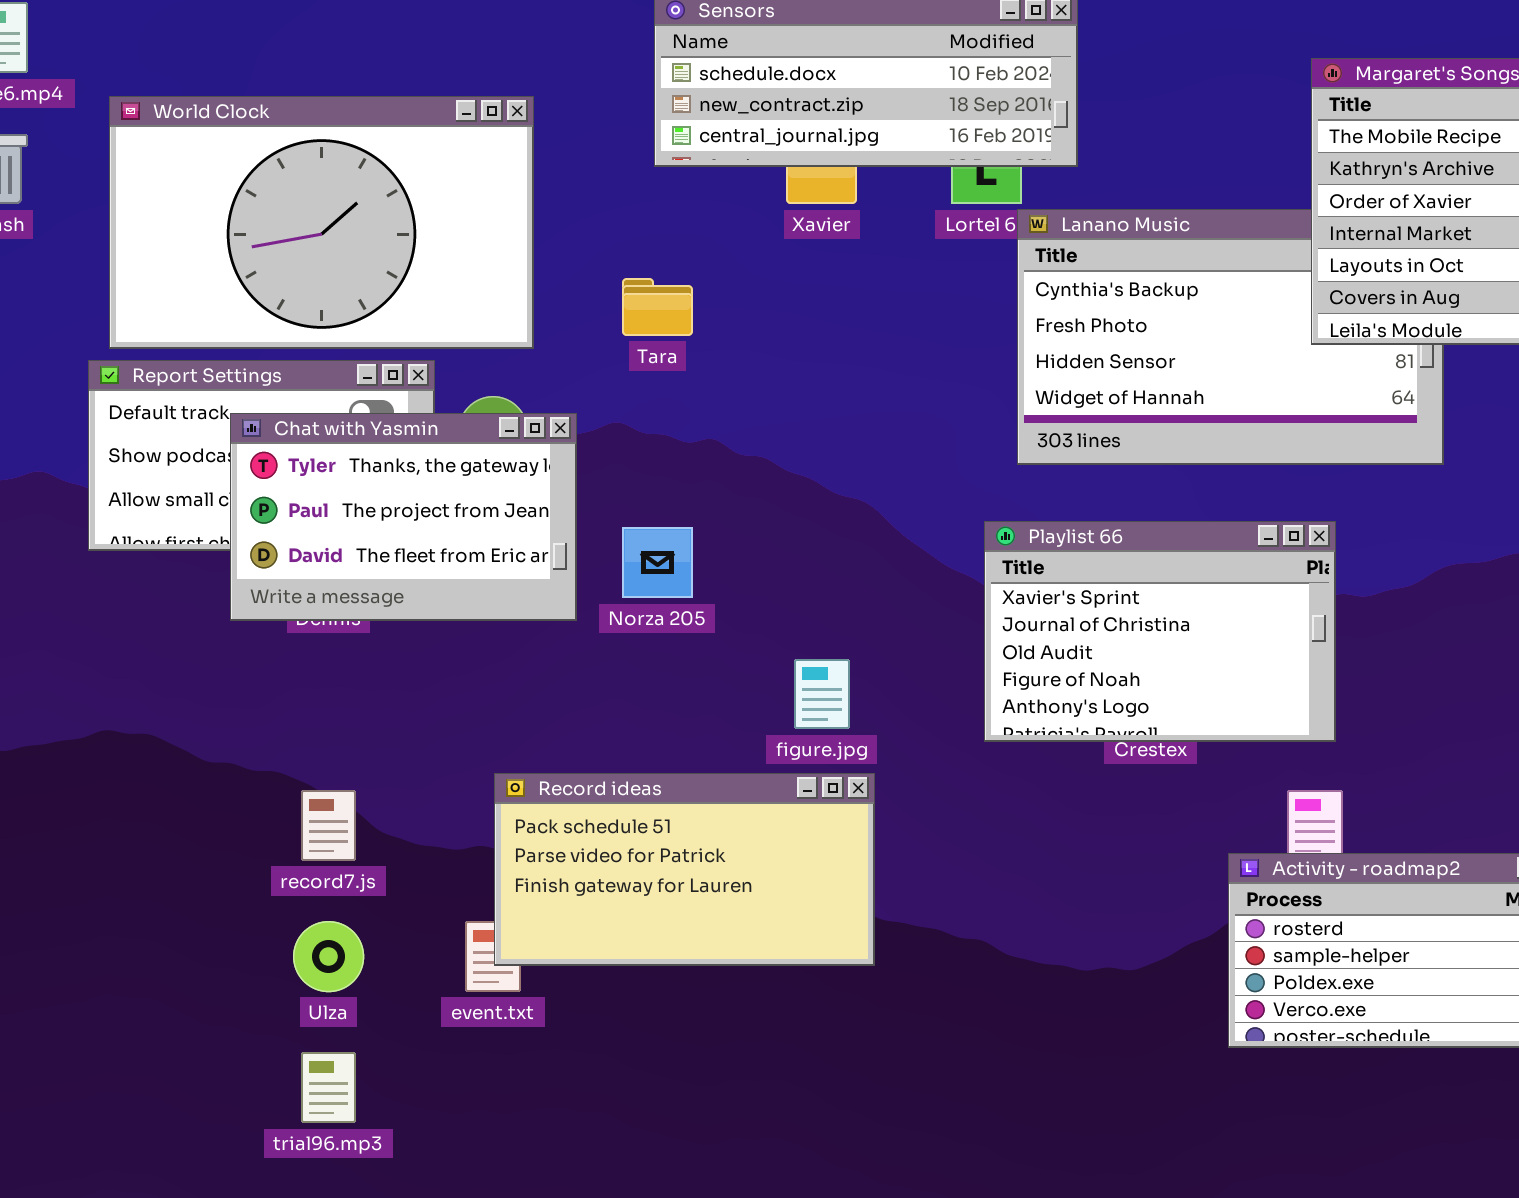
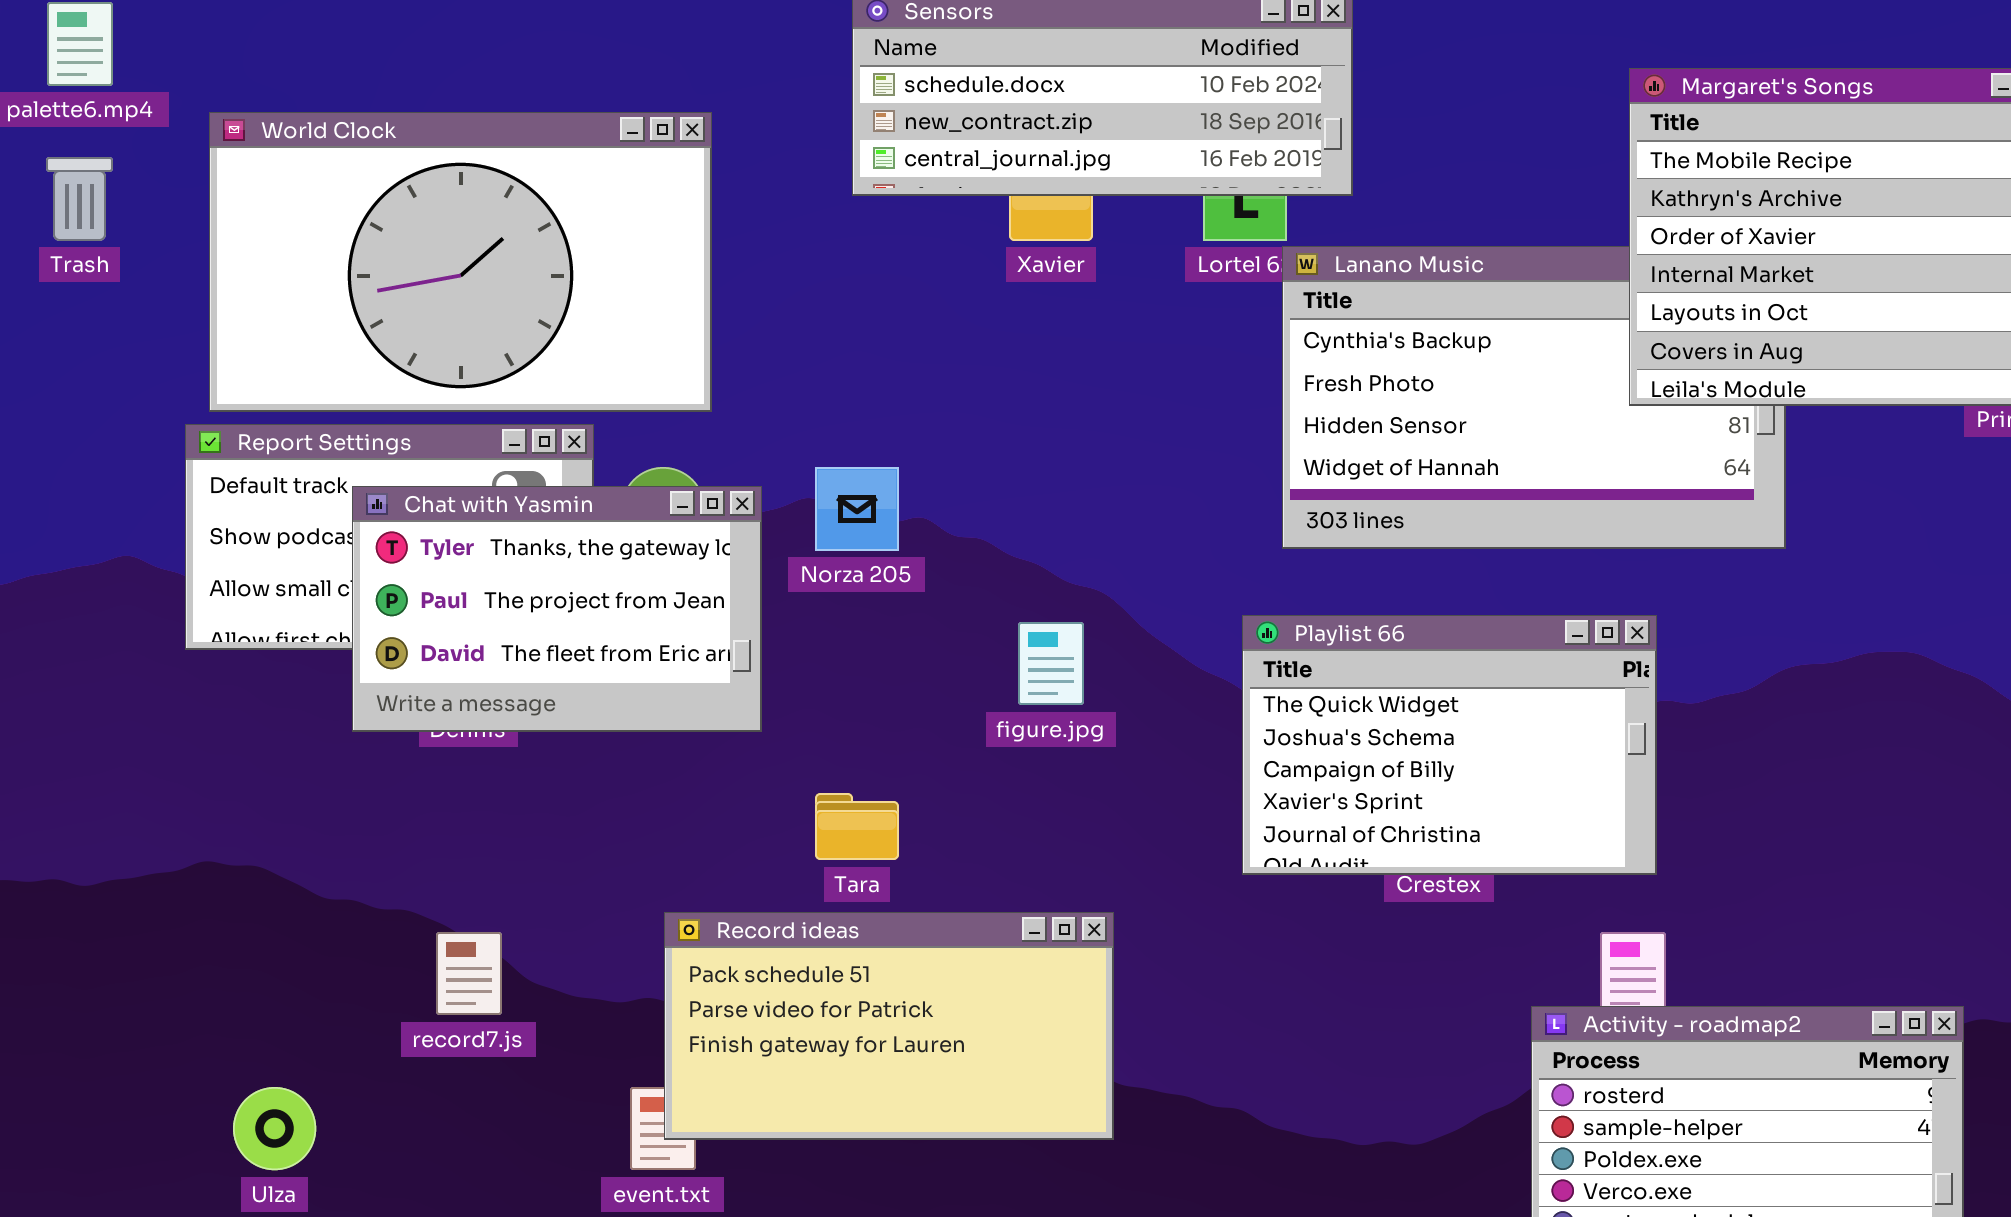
Tara: [622,278,693,336] -> [815,793,899,860], moved
Playlist 66: [984,521,1336,742] -> [1242,615,1657,875], scrolled up 3 rows
Norza 205: [622,527,693,598] -> [815,467,899,551], moved
figure.jpg: [794,659,850,729] -> [1018,622,1084,705], moved
Ulza: [293,921,364,992] -> [233,1087,316,1170], moved

